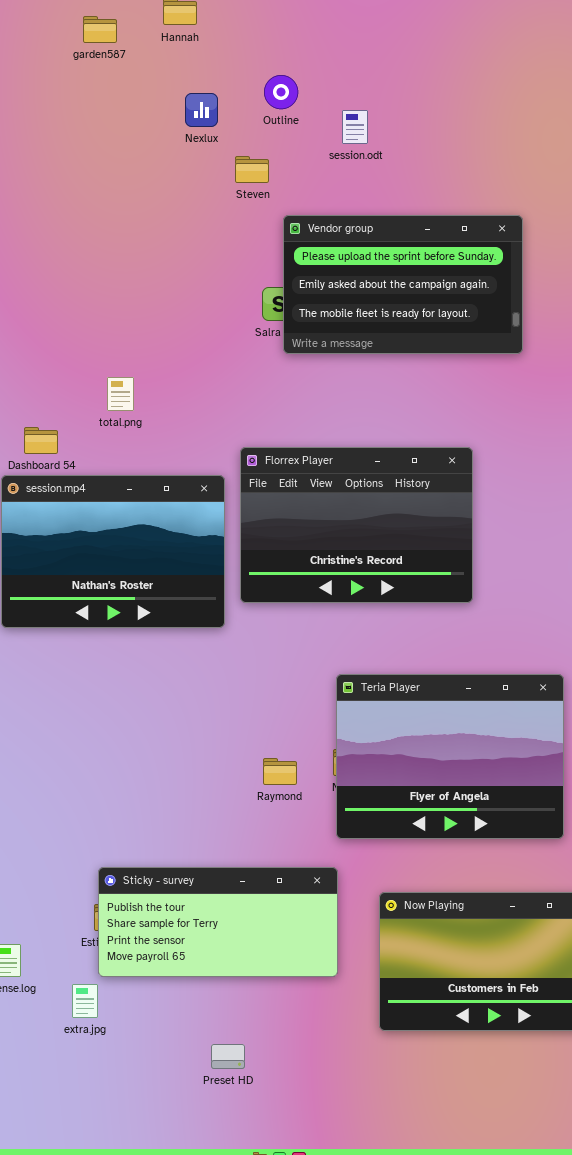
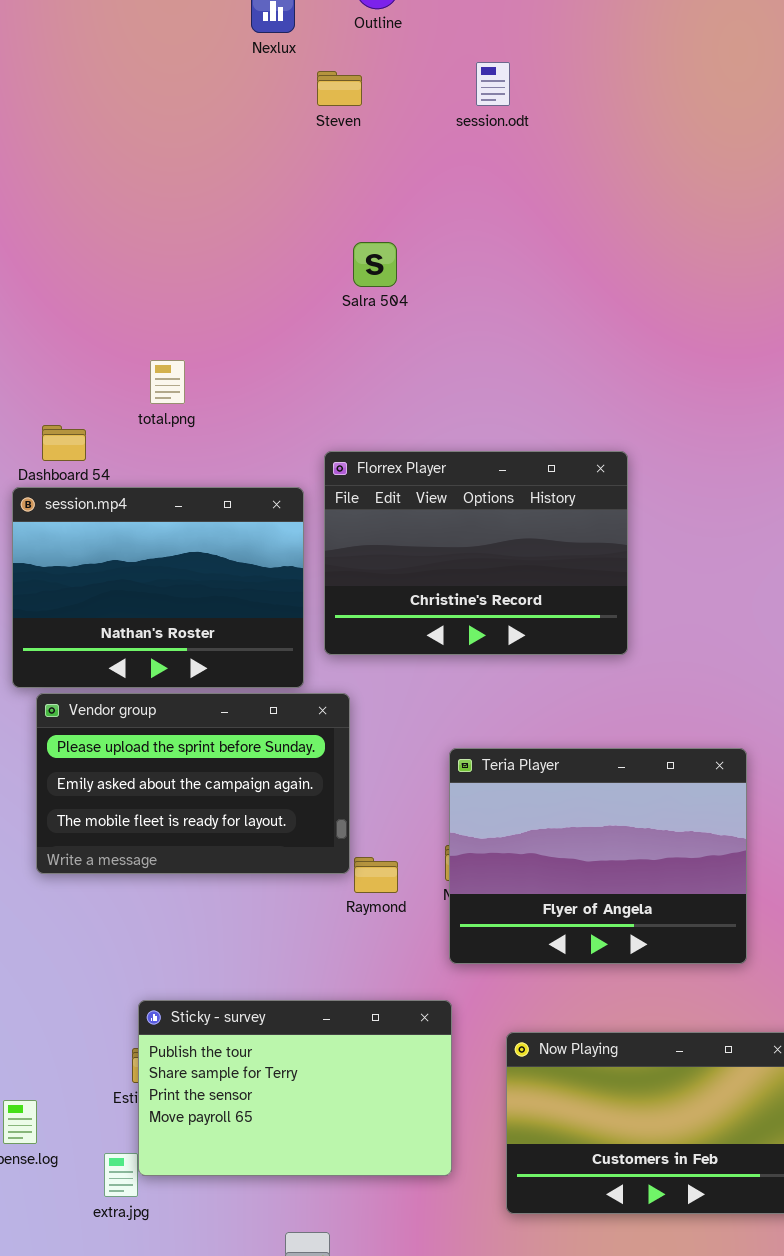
session.odt: [342,110,368,144] -> [476,62,510,106], moved
Vendor group: [283,215,523,354] -> [36,693,350,874], moved
Sticky - survey: [98,867,338,977] -> [138,1000,452,1176], resized

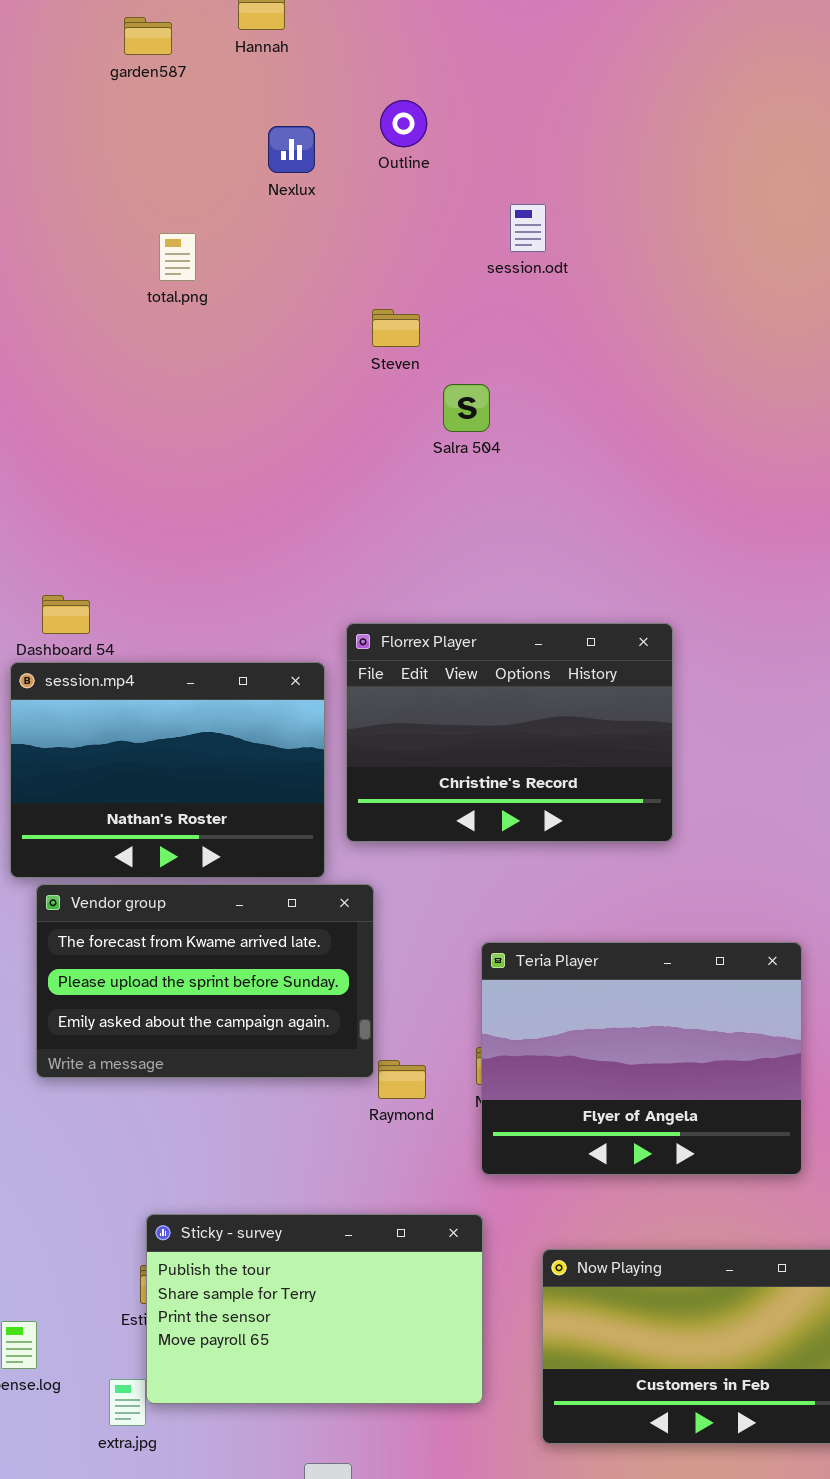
Steven: [317,71,362,106] -> [372,309,420,347], moved
Salra 504: [353,242,397,287] -> [443,384,490,432], moved
total.png: [150,360,185,404] -> [159,233,196,281], moved
Vendor group: [36,693,350,874] -> [36,884,374,1078], scrolled up 1 row

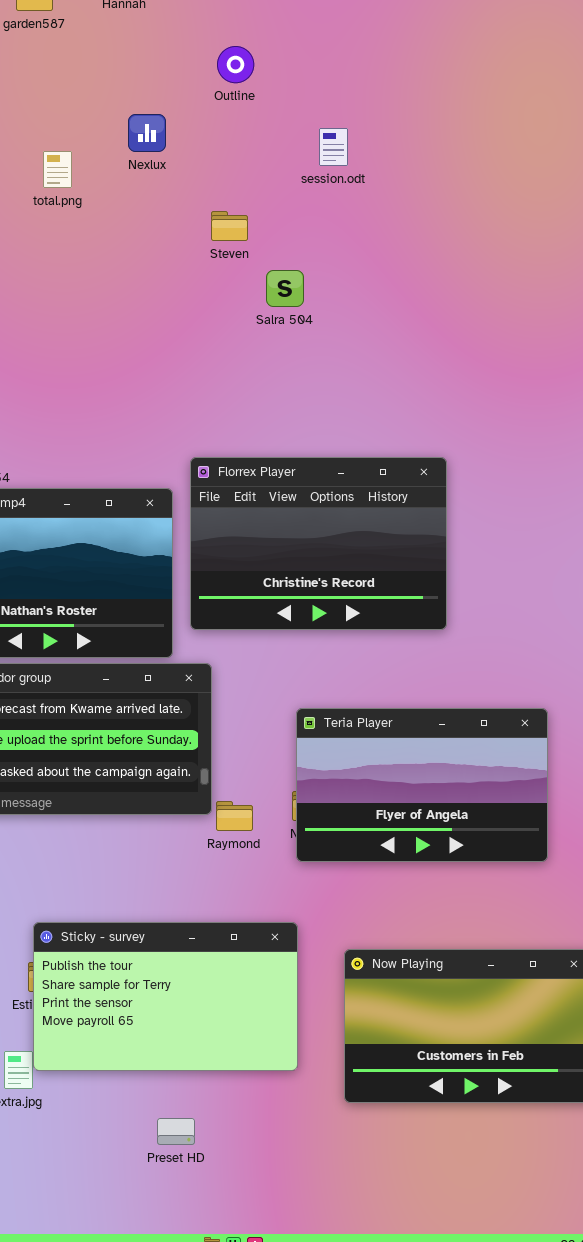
Nexlux: [268,126,315,173] -> [128,114,166,152], moved
Teria Player: [481,942,802,1175] -> [296,708,548,862], resized

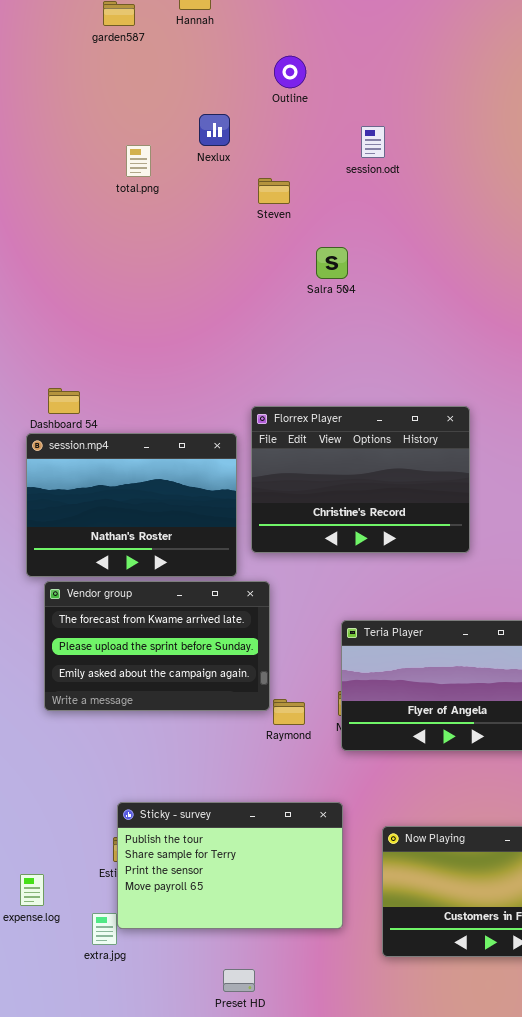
Steven: [211,211,248,241] -> [258,178,290,204], moved

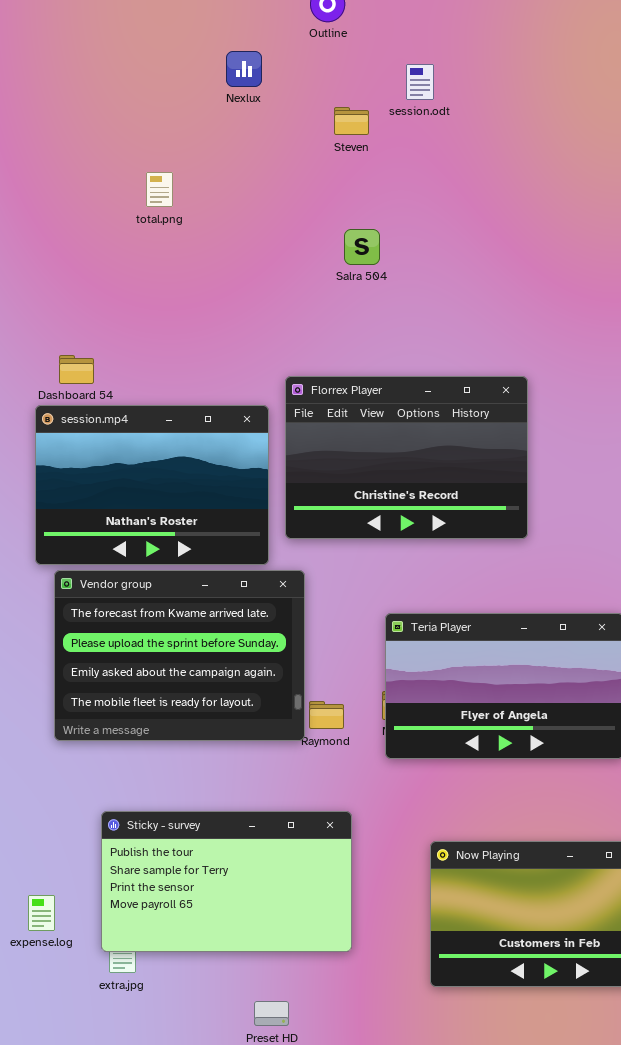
total.png: [126,145,151,177] -> [146,172,173,207], moved
Steven: [258,178,290,204] -> [334,107,369,135], moved
Salra 504: [316,247,348,279] -> [344,229,380,265], moved
Vendor group: [44,581,270,711] -> [54,570,305,741], resized
Sticky - survey: [117,802,343,929] -> [101,811,352,952], moved

